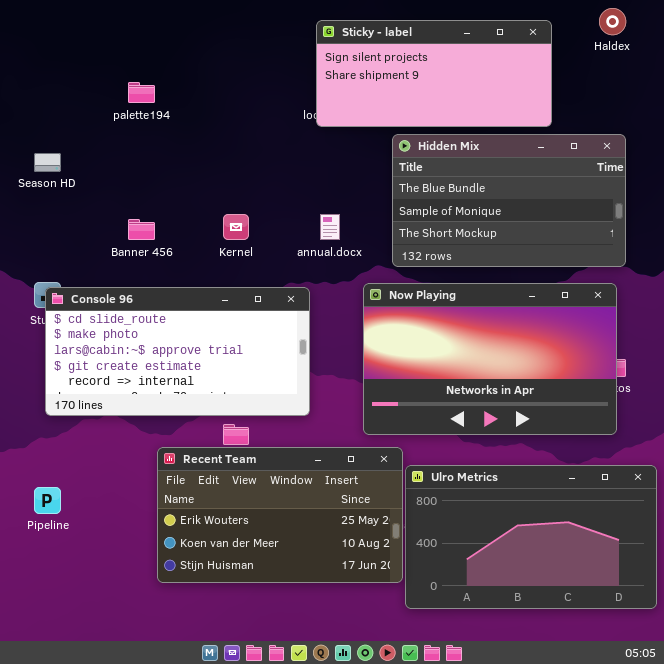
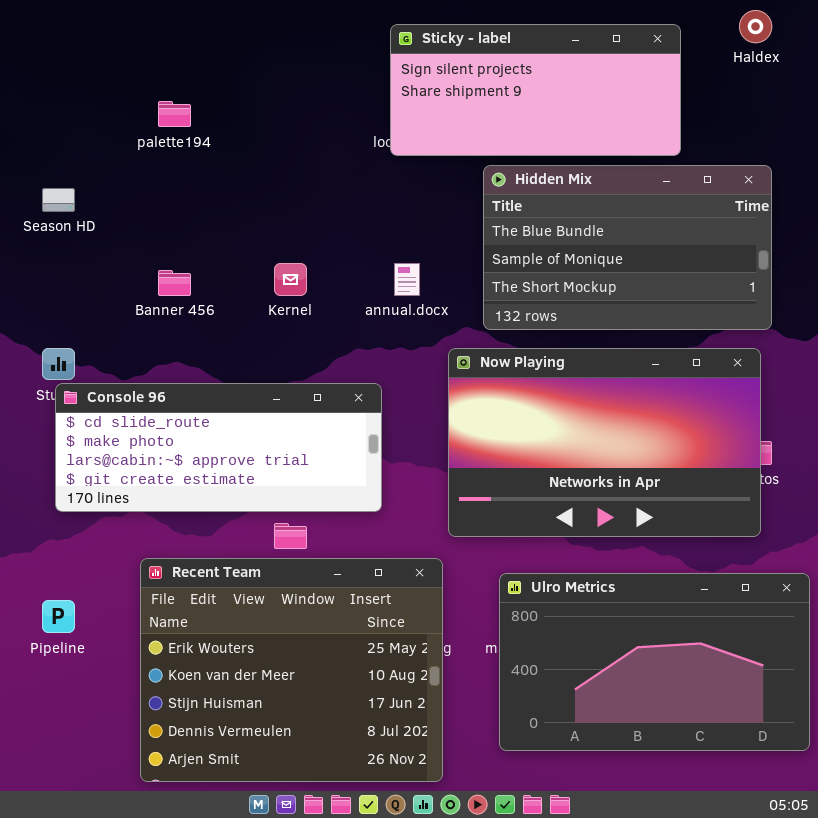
Console 96: [45,287,310,416] -> [55,383,382,512], resized
Recent Team: [157,447,403,583] -> [140,558,443,782], moved, resized

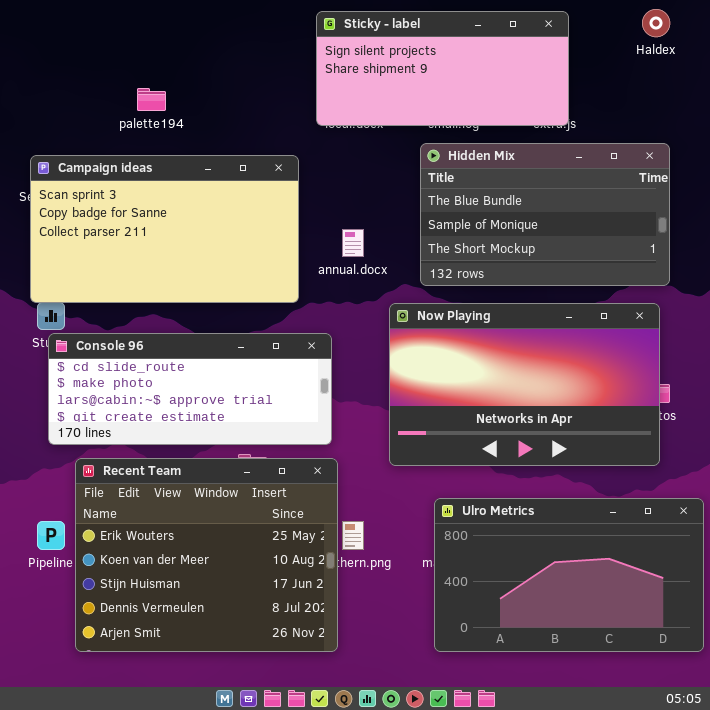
Sticky - label: [390,24,681,156] -> [316,11,569,126], moved
Campaign ideas: none -> [30,155,299,303], opened
Recent Team: [140,558,443,782] -> [75,458,338,652], moved

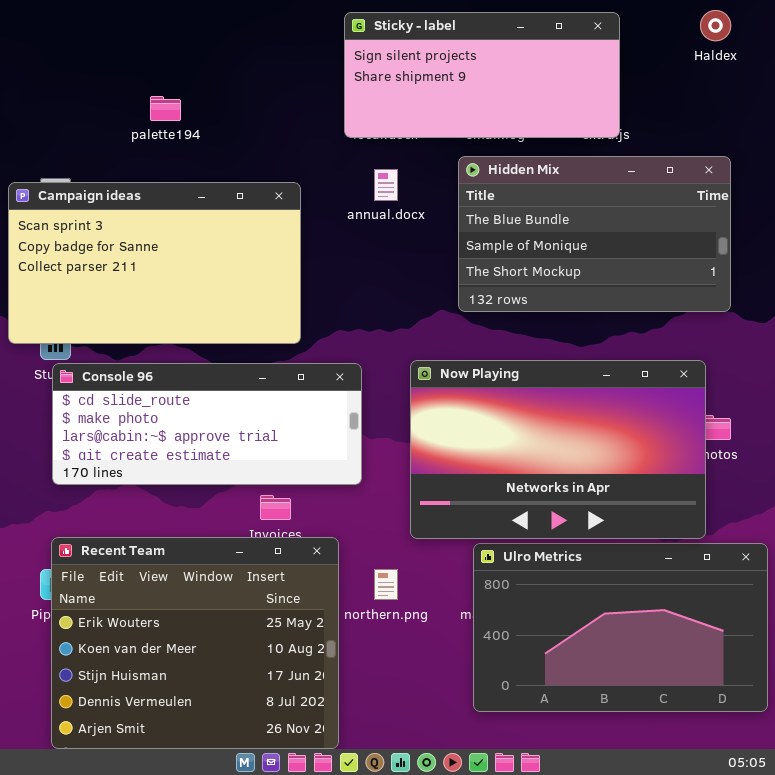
Campaign ideas: [30,155,299,303] -> [8,182,301,344], moved
annual.docx: [342,229,364,257] -> [374,169,398,201], moved
Now Playing: [389,303,660,466] -> [410,360,706,539], moved
Recent Team: [75,458,338,652] -> [51,537,339,749], moved

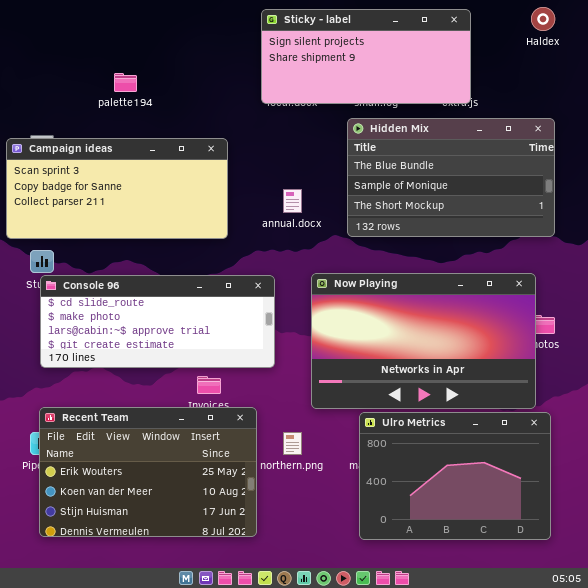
annual.docx: [374,169,398,201] -> [283,189,302,213], moved
Campaign ideas: [8,182,301,344] -> [6,138,228,239], resized
Recent Team: [51,537,339,749] -> [39,407,257,537], resized
Ulro Metrics: [473,543,768,712] -> [359,412,551,540], resized

